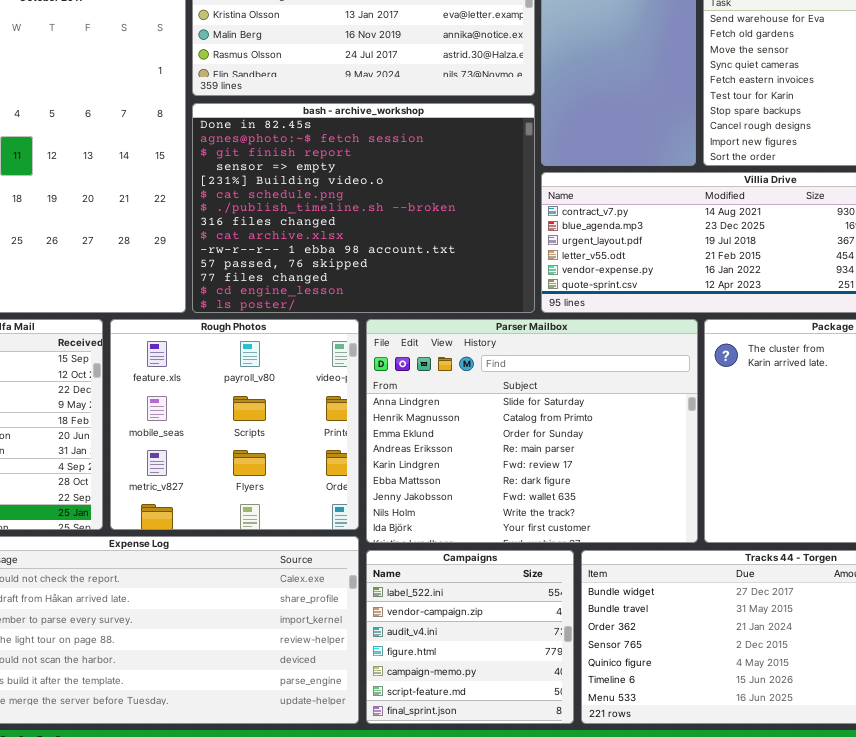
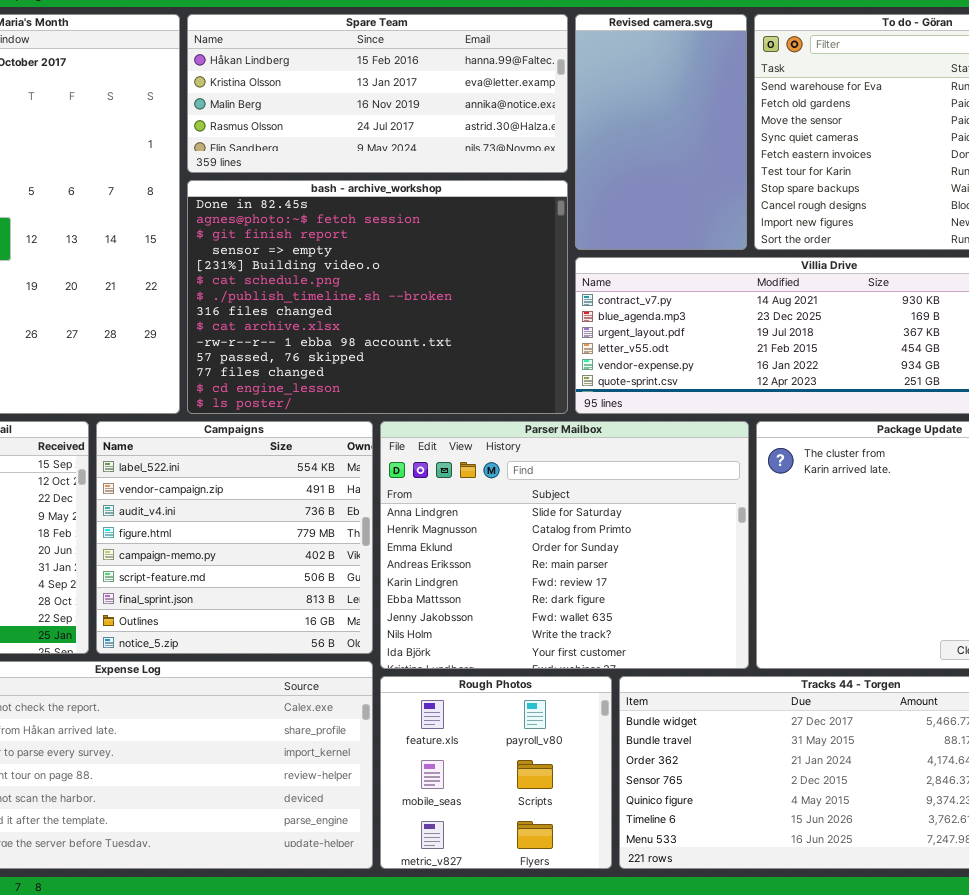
Rough Photos: [110,319,359,530] -> [380,676,612,869], moved, resized
Campaigns: [366,550,574,724] -> [96,421,373,654], moved, resized

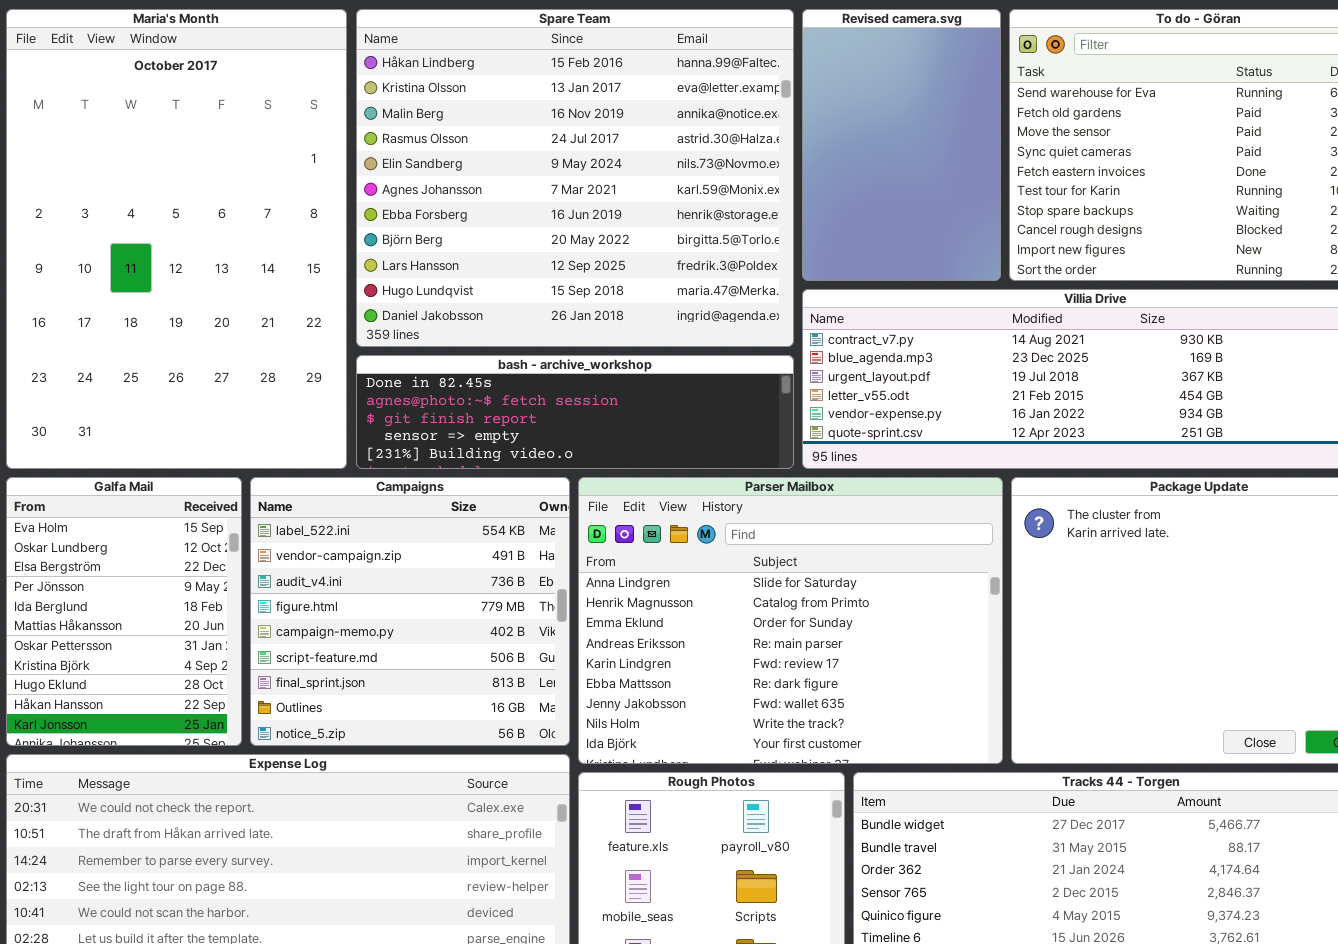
Spare Team: [187,14,568,173] -> [356,9,794,347], resized
bash - archive_workshop: [187,180,568,414] -> [356,355,794,469], resized

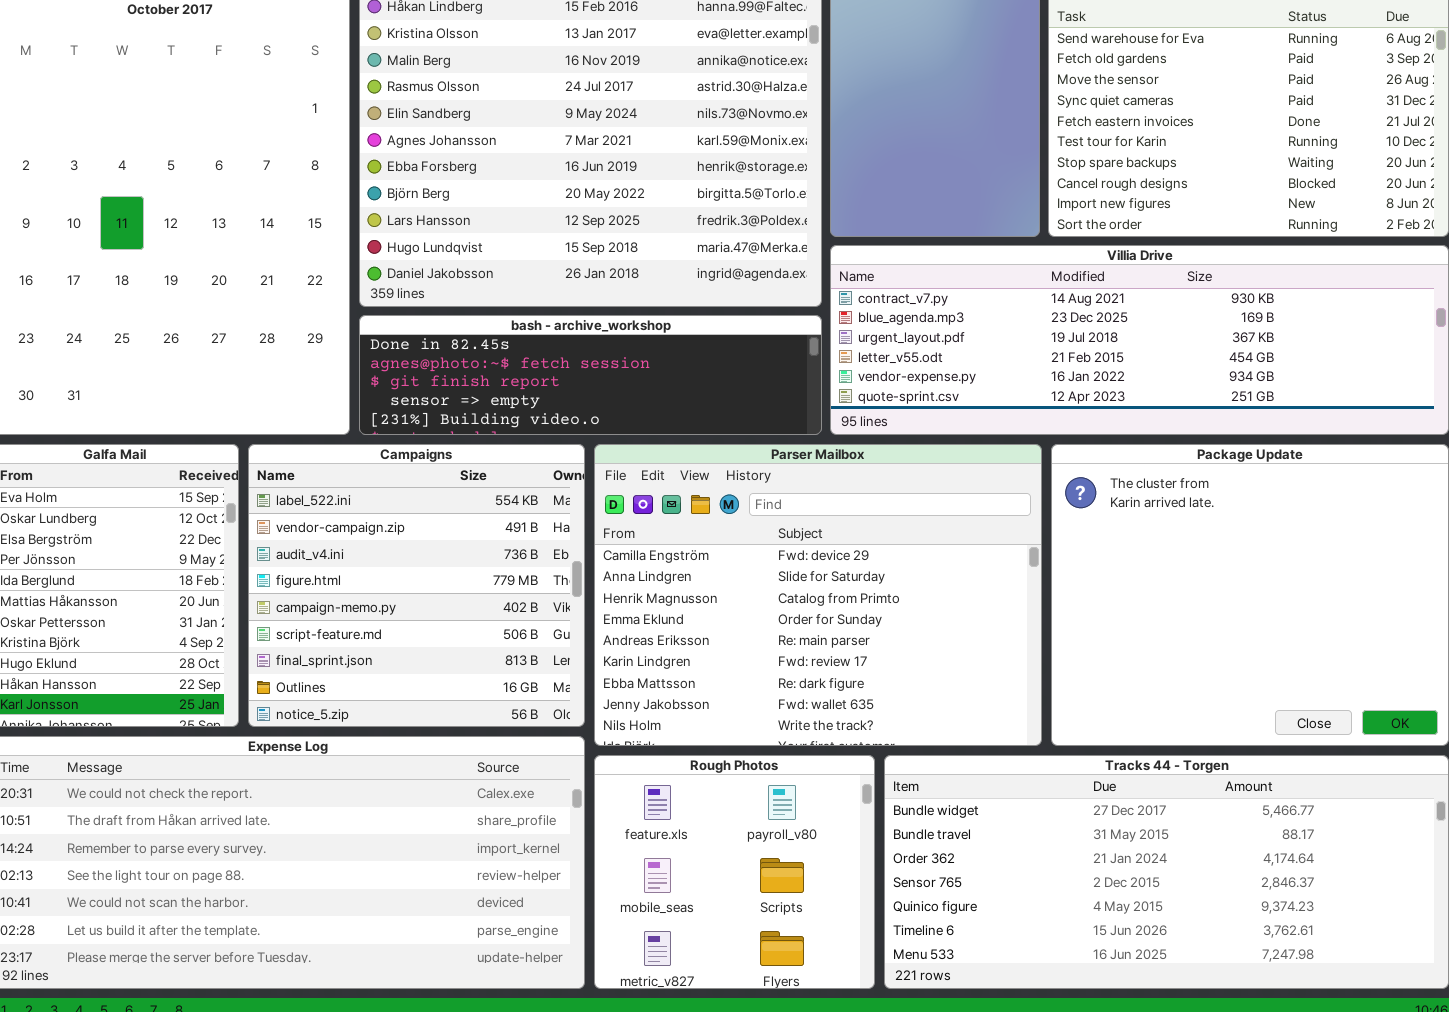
Parser Mailbox: [578,477,1003,764] -> [594,444,1042,746], scrolled up 1 row

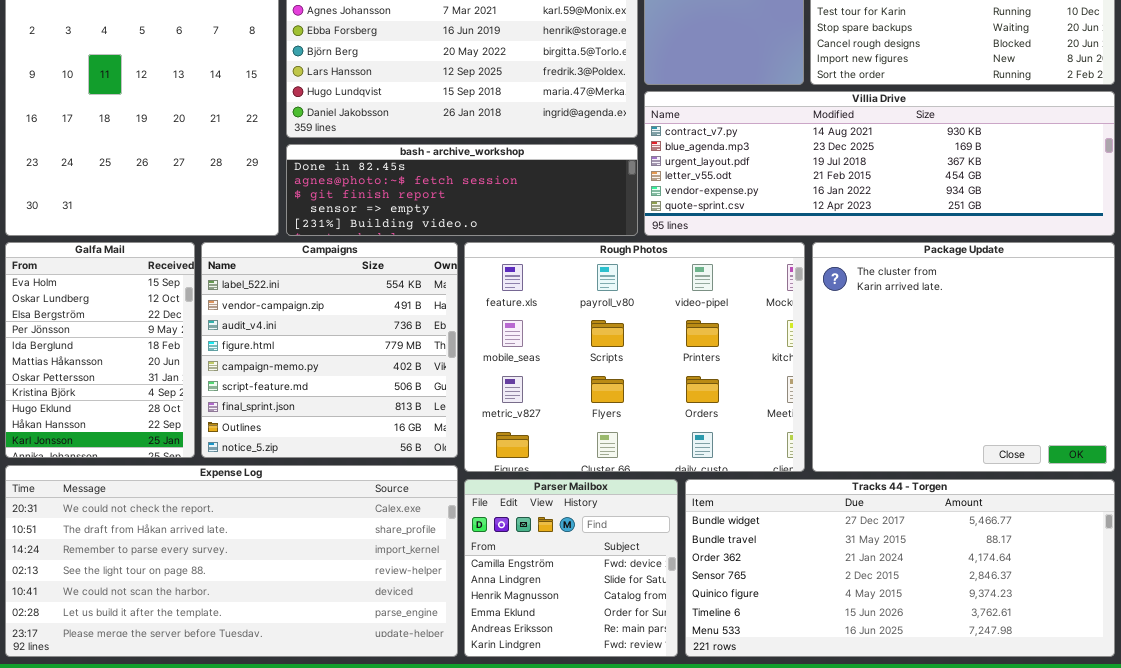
Parser Mailbox: [594,444,1042,746] -> [464,479,678,657], moved, resized
Rough Photos: [594,755,875,989] -> [464,242,805,472], moved, resized

